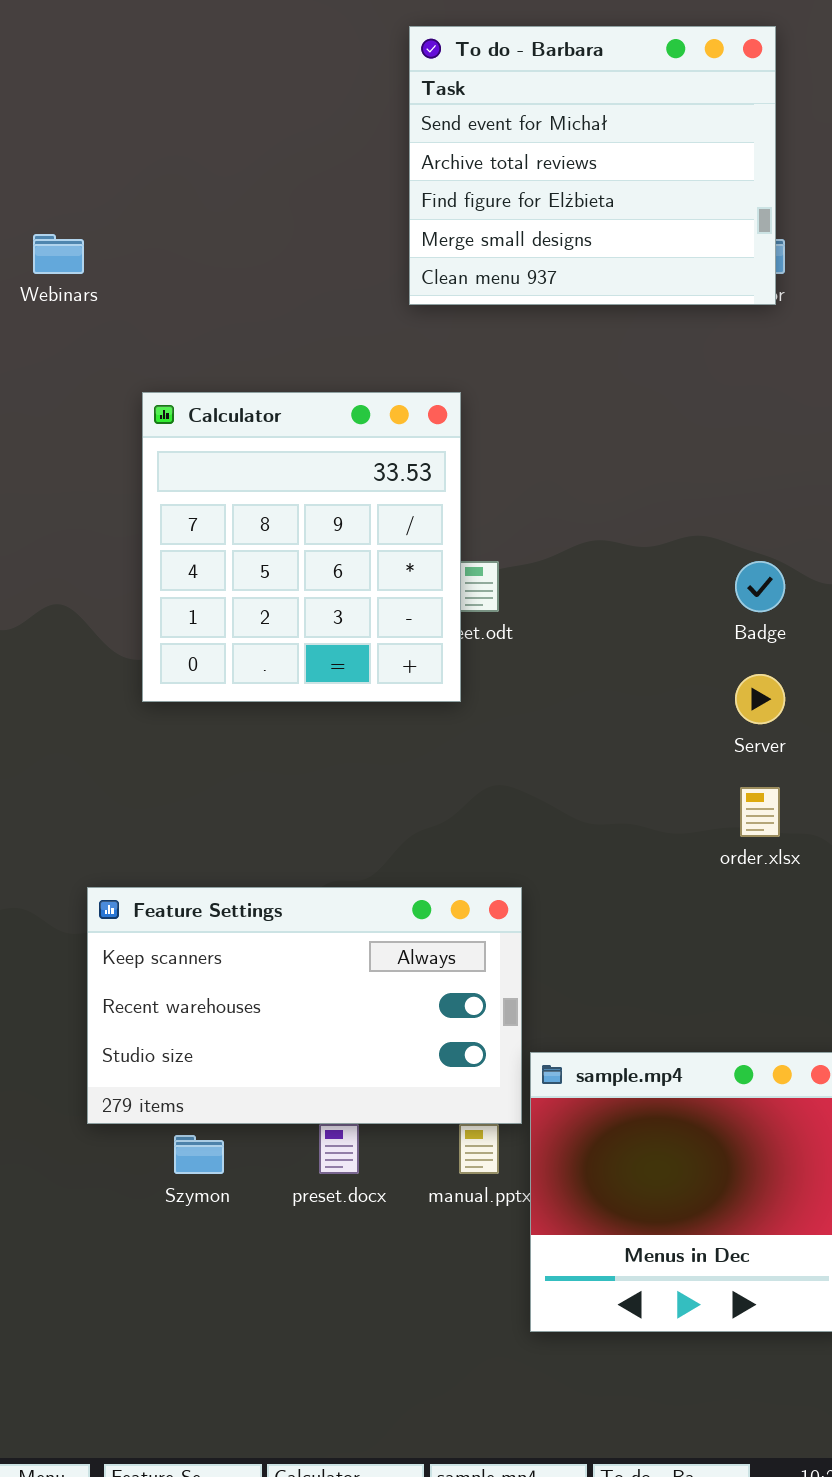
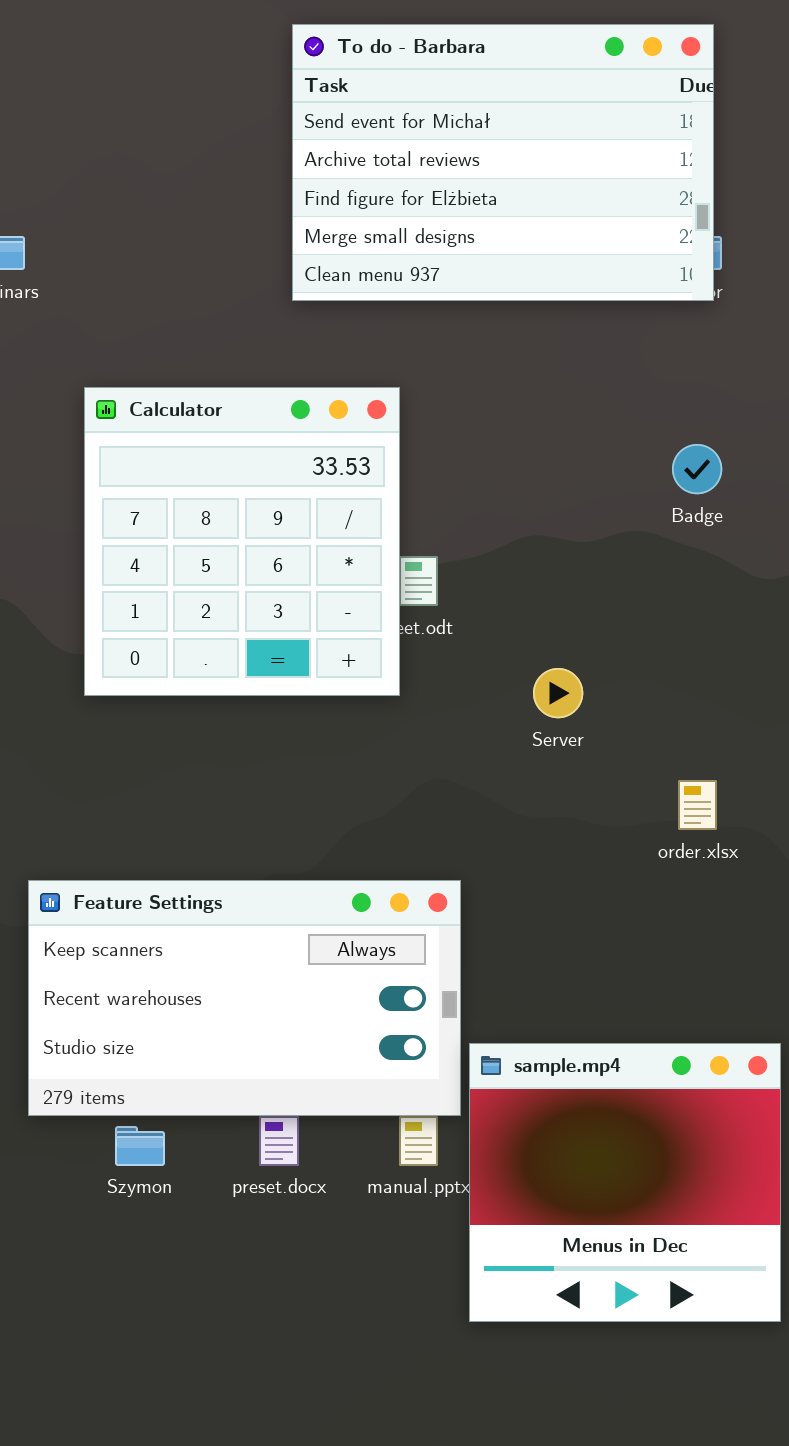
To do - Barbara: [409,26,776,305] -> [292,24,714,301], resized
Badge: [735,561,785,612] -> [672,444,722,494], moved
Server: [735,674,785,724] -> [533,668,583,718], moved

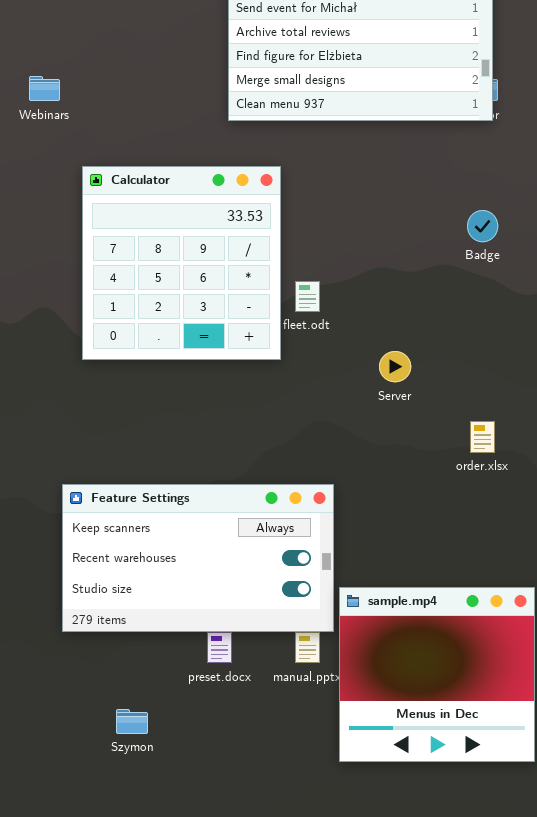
Calculator: [84,387,400,696] -> [82,166,281,360], moved
Szymon: [115,1126,165,1166] -> [116,709,148,734], moved

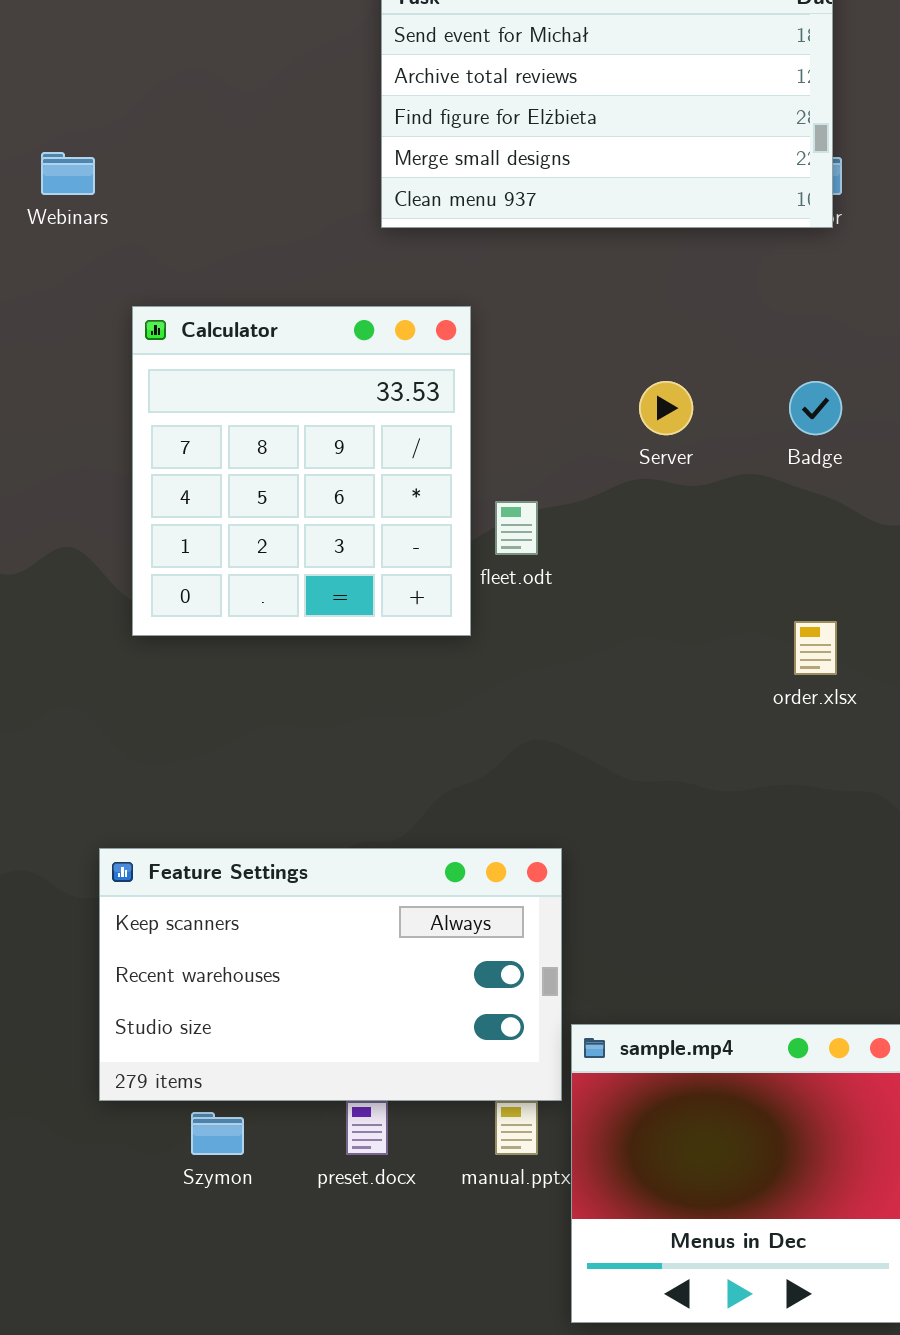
Server: [379,351,411,382] -> [639,381,693,435], moved
order.xlsx: [470,421,495,453] -> [794,621,837,675], moved
Szymon: [116,709,148,734] -> [191,1112,244,1155], moved

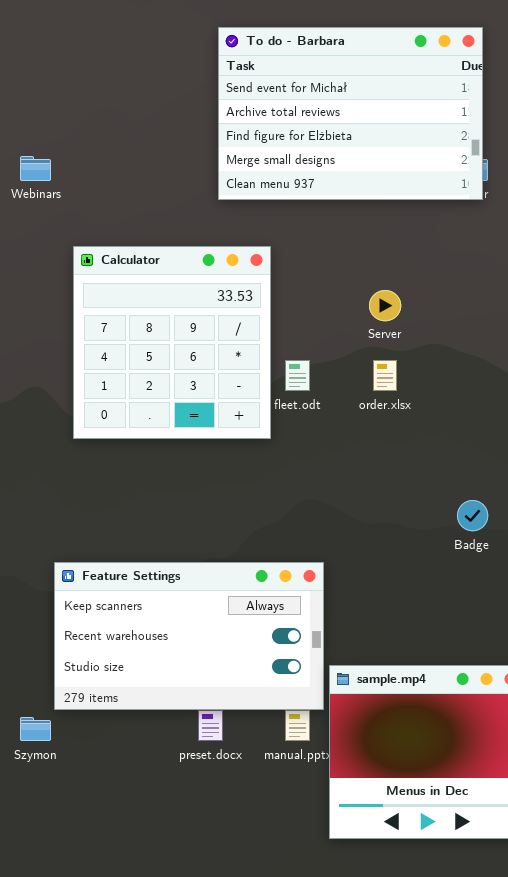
Badge: [789,381,842,435] -> [457,500,488,531], moved
order.xlsx: [794,621,837,675] -> [373,360,397,391], moved
Szymon: [191,1112,244,1155] -> [20,717,51,741], moved

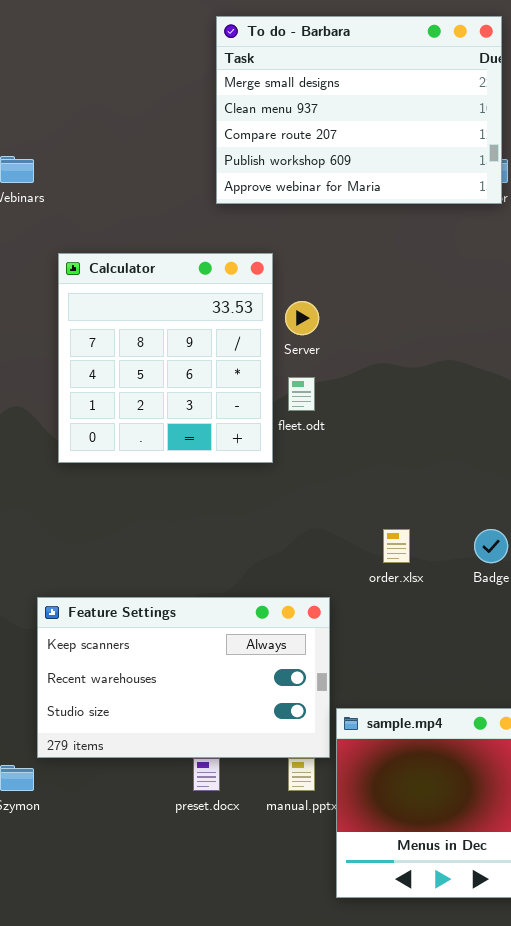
To do - Barbara: [218,27,483,200] -> [216,16,502,204], scrolled down 3 rows
Server: [369,290,401,321] -> [285,301,319,335], moved
order.xlsx: [373,360,397,391] -> [383,529,410,563], moved

